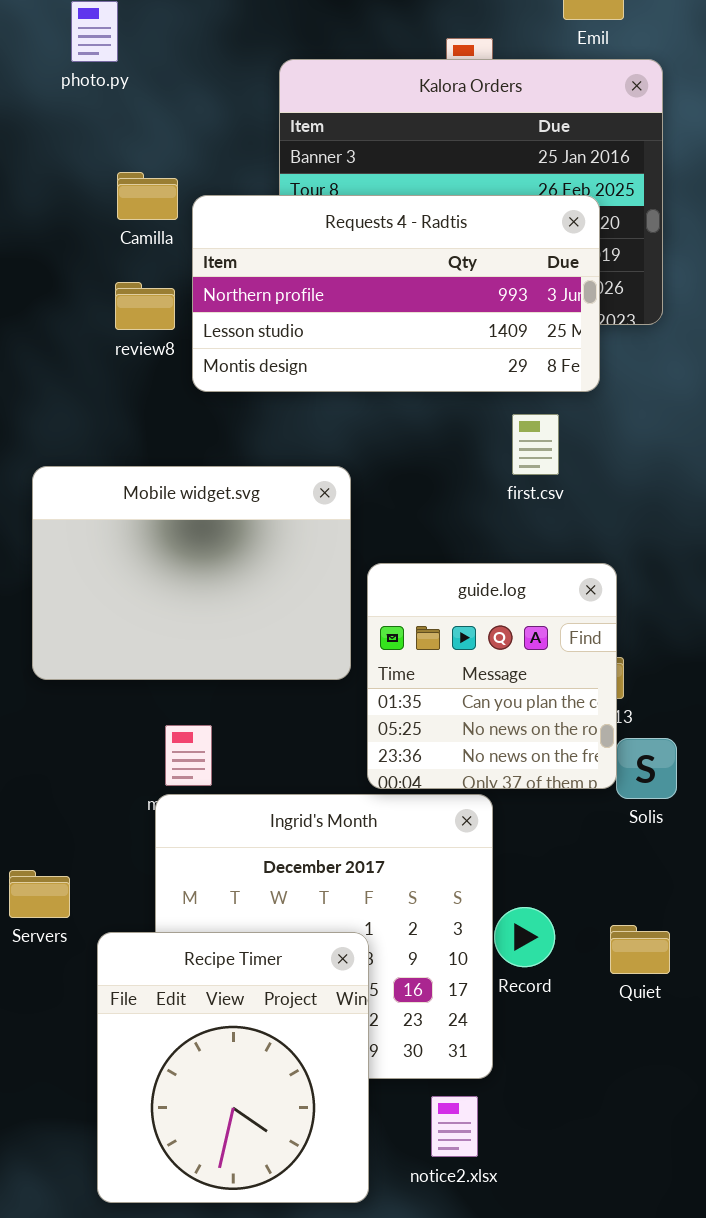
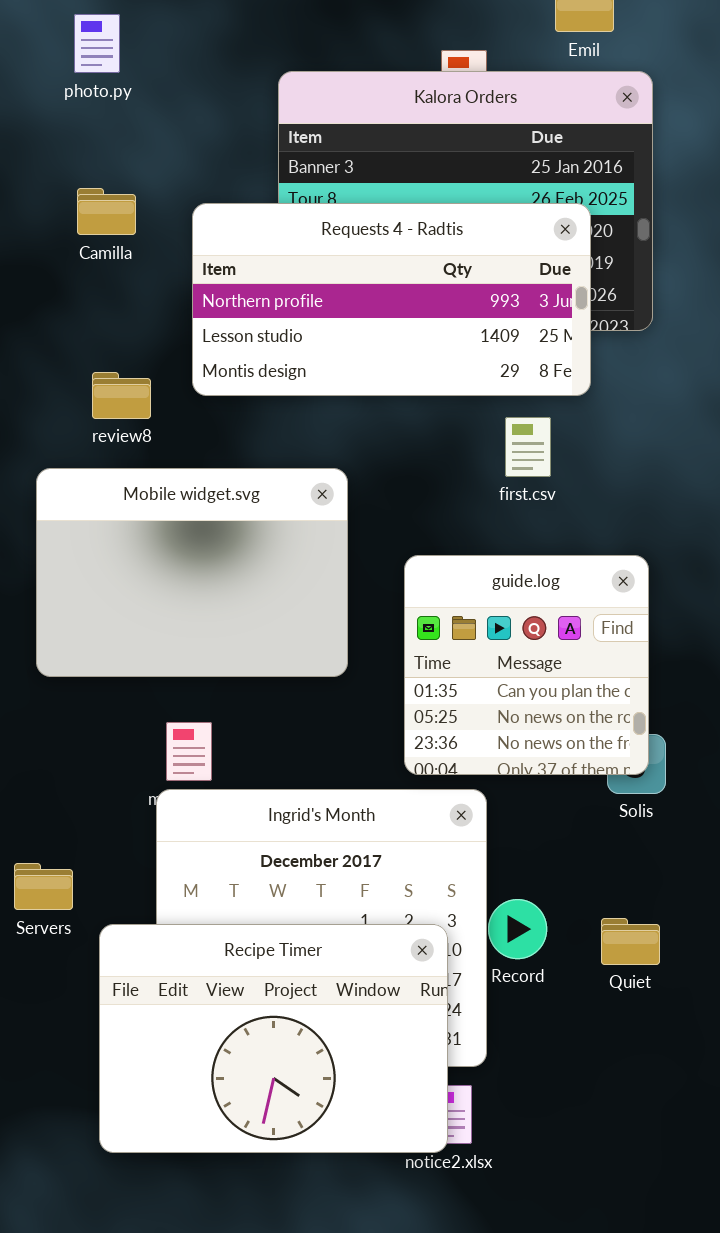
Camilla: [117,172,178,220] -> [77,188,136,235], moved
review8: [115,282,175,330] -> [92,372,151,419], moved
guide.log: [367,563,617,789] -> [404,555,649,775], moved
Recipe Timer: [97,932,369,1203] -> [99,924,448,1153], resized

